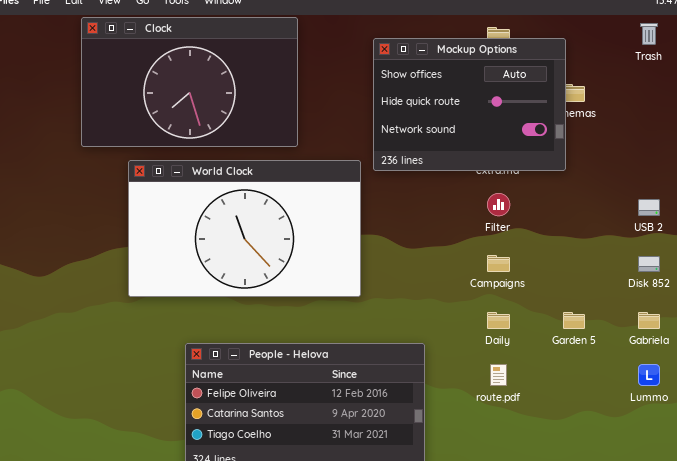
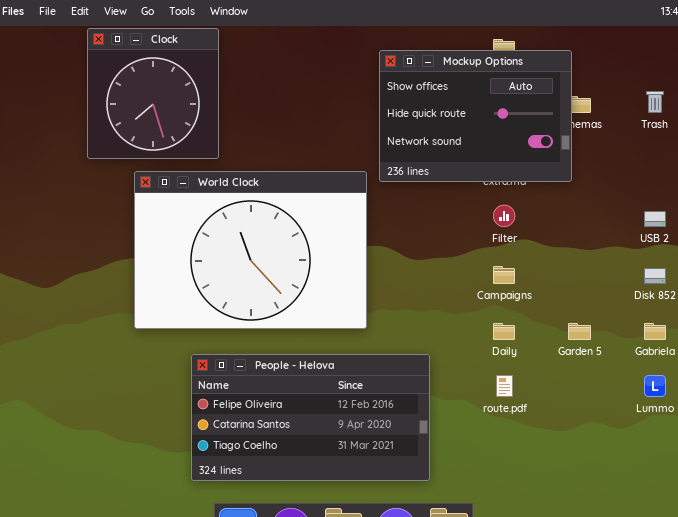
Clock: [81,17,298,147] -> [87,28,219,159], resized
Trash: [640,23,658,45] -> [646,91,664,113], moved
World Clock: [128,160,361,297] -> [134,171,367,329], resized

